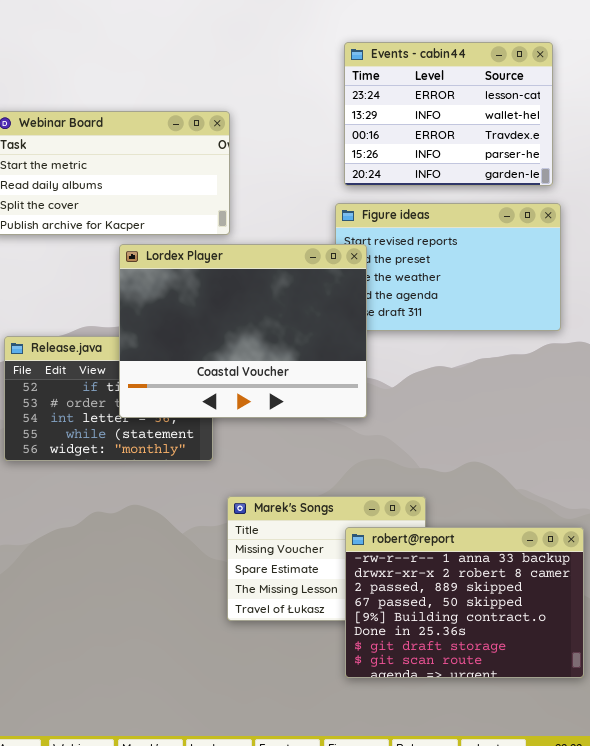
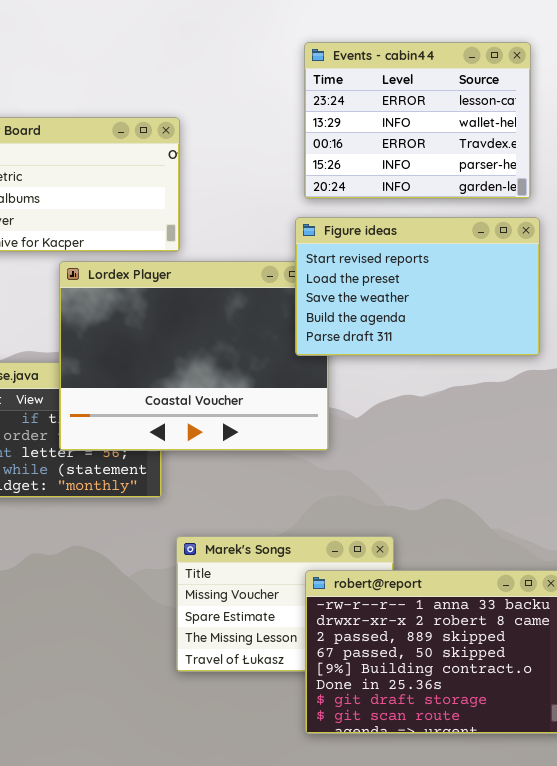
Figure ideas: [335,203,561,331] -> [295,217,540,356], raised

